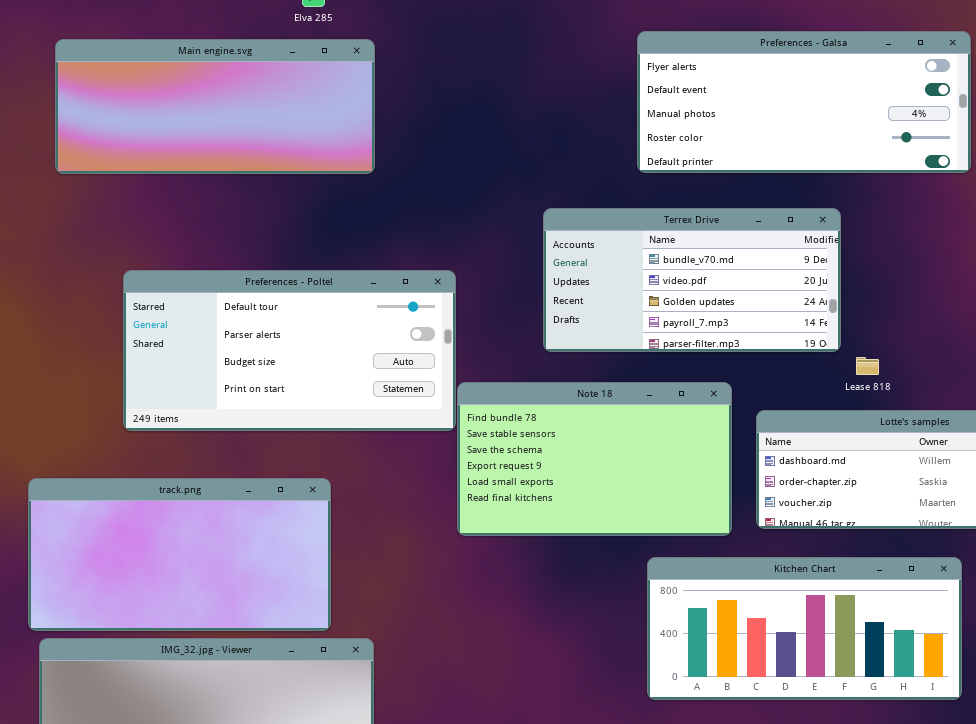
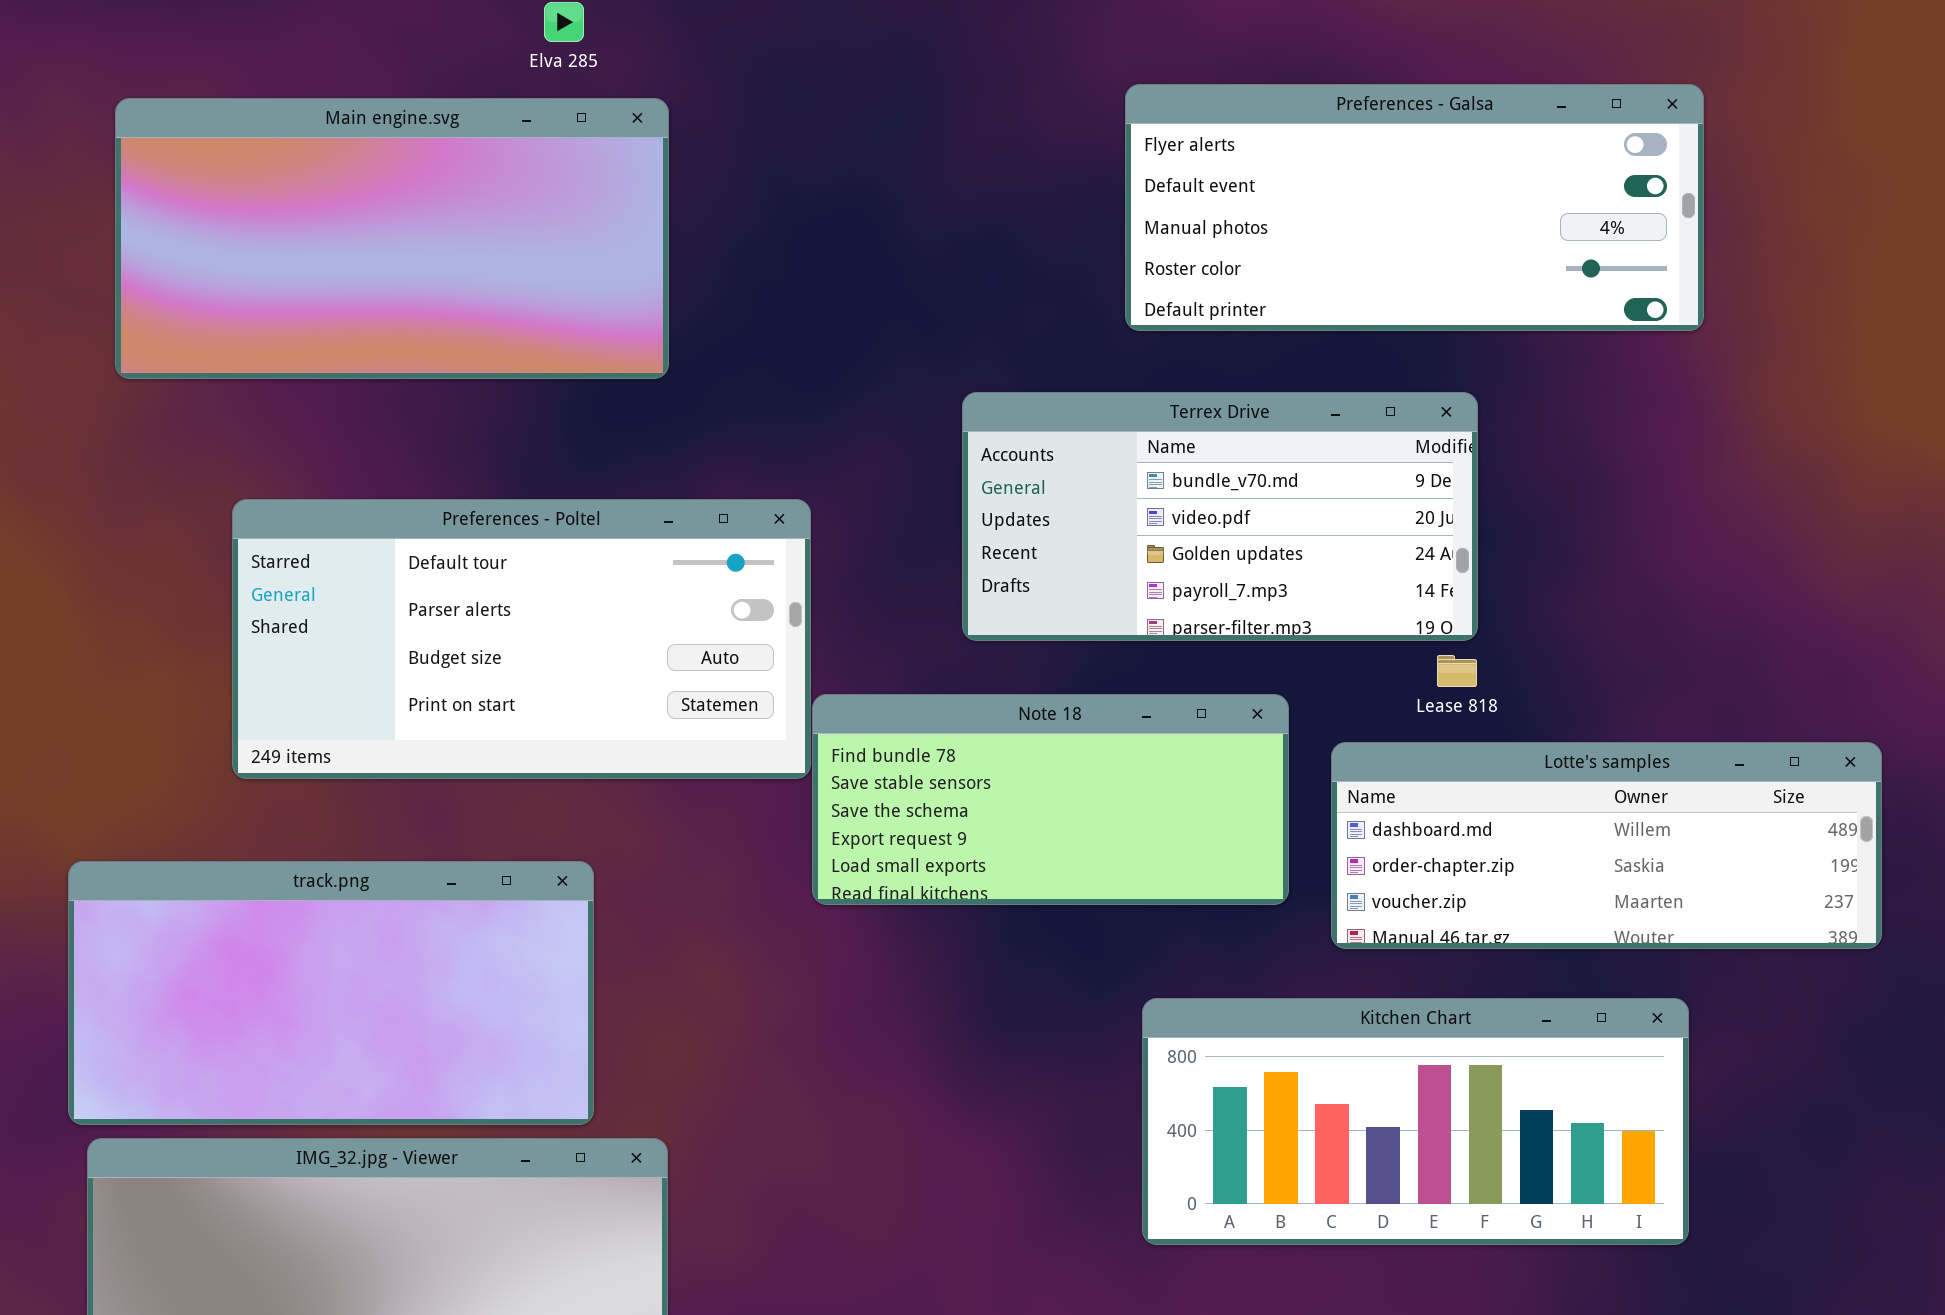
Main engine.svg: [55,39,375,174] -> [115,98,669,379], resized
Lease 818: [856,357,879,375] -> [1437,655,1477,687], moved
Note 18: [457,382,732,536] -> [812,694,1289,905], resized

